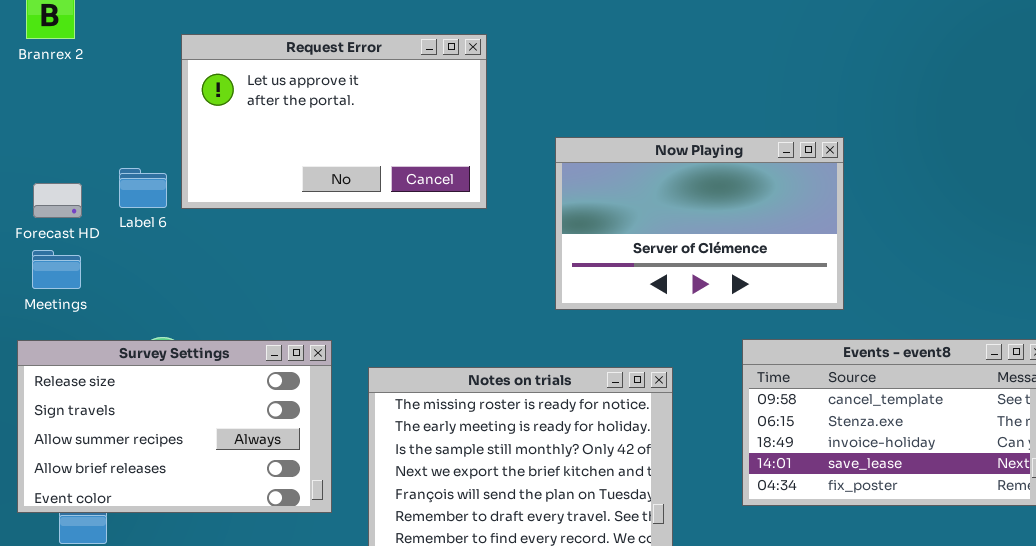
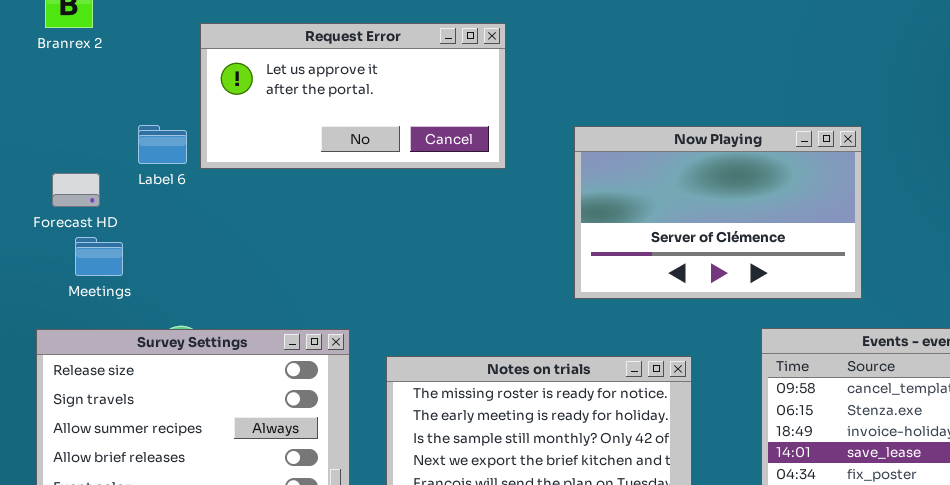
Request Error: [181,34,487,209] -> [200,23,506,169], resized
Label 6: [119,168,167,208] -> [138,125,187,164], moved
Meetings: [32,250,81,289] -> [75,237,123,276], moved

